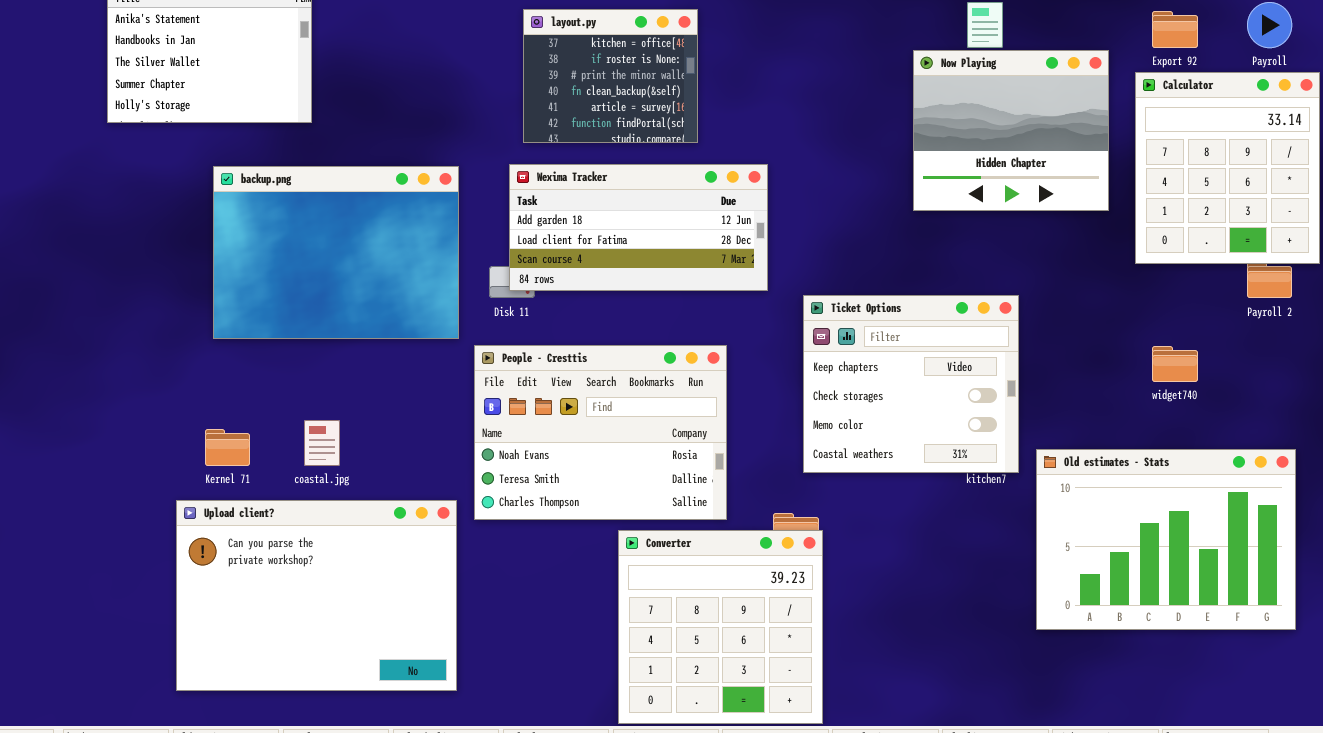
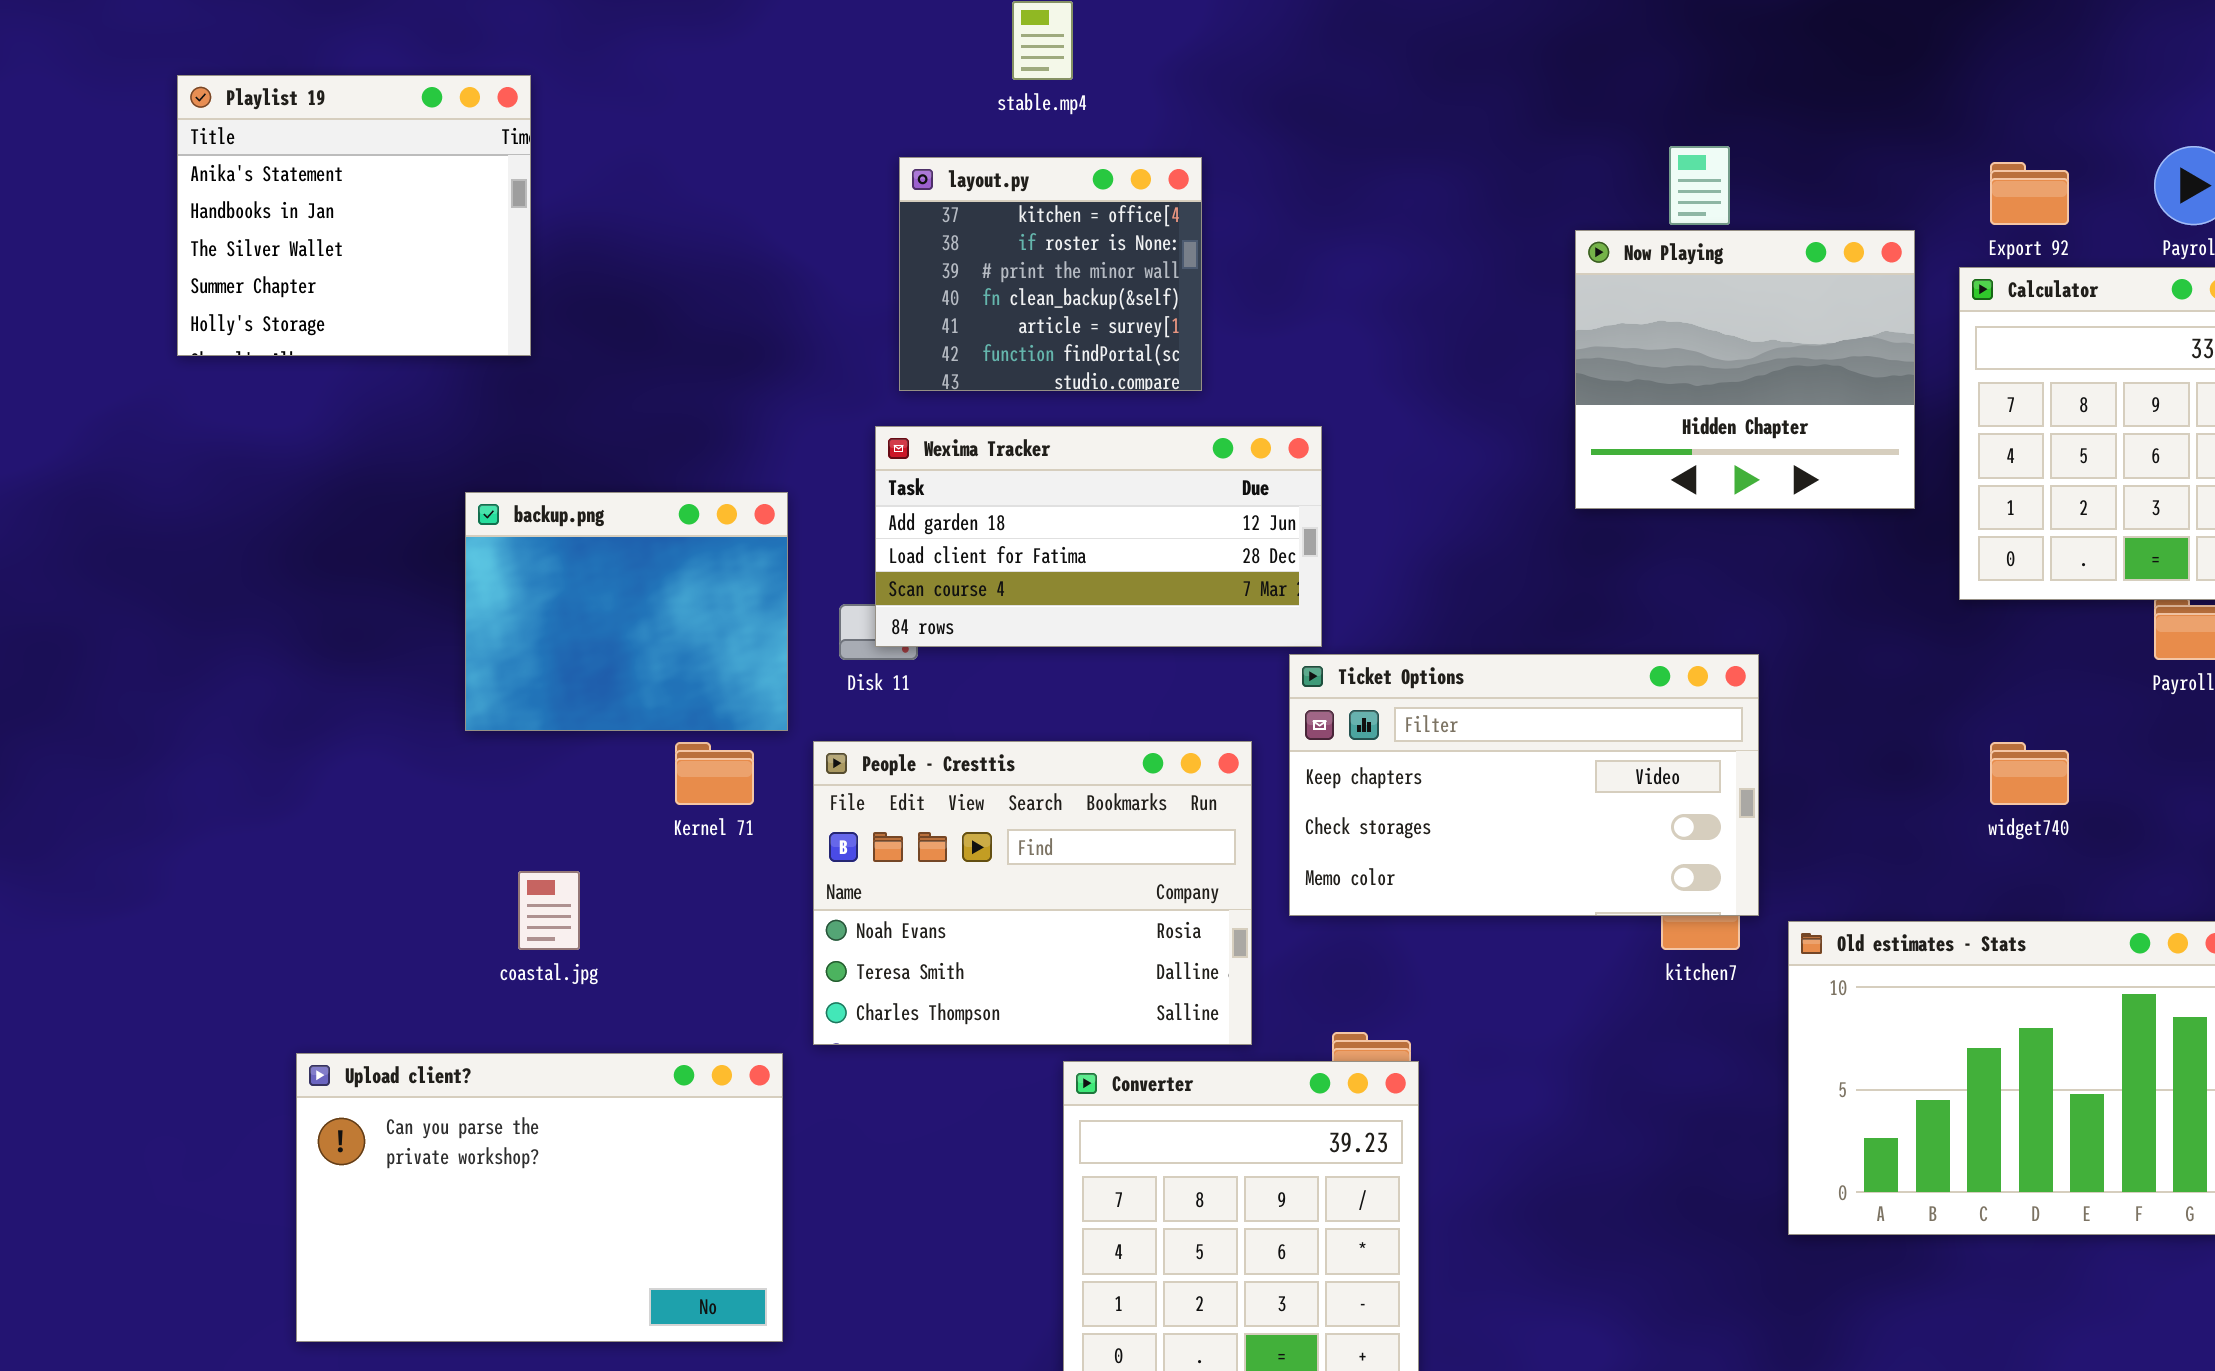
backup.png: [213,166,459,339] -> [465,492,788,731], resized
Ticket Options: [803,295,1019,473] -> [1289,654,1759,916], resized
Kernel 71: [205,429,250,466] -> [675,742,754,805], moved
Upload client?: [176,500,457,691] -> [296,1053,783,1342], resized

